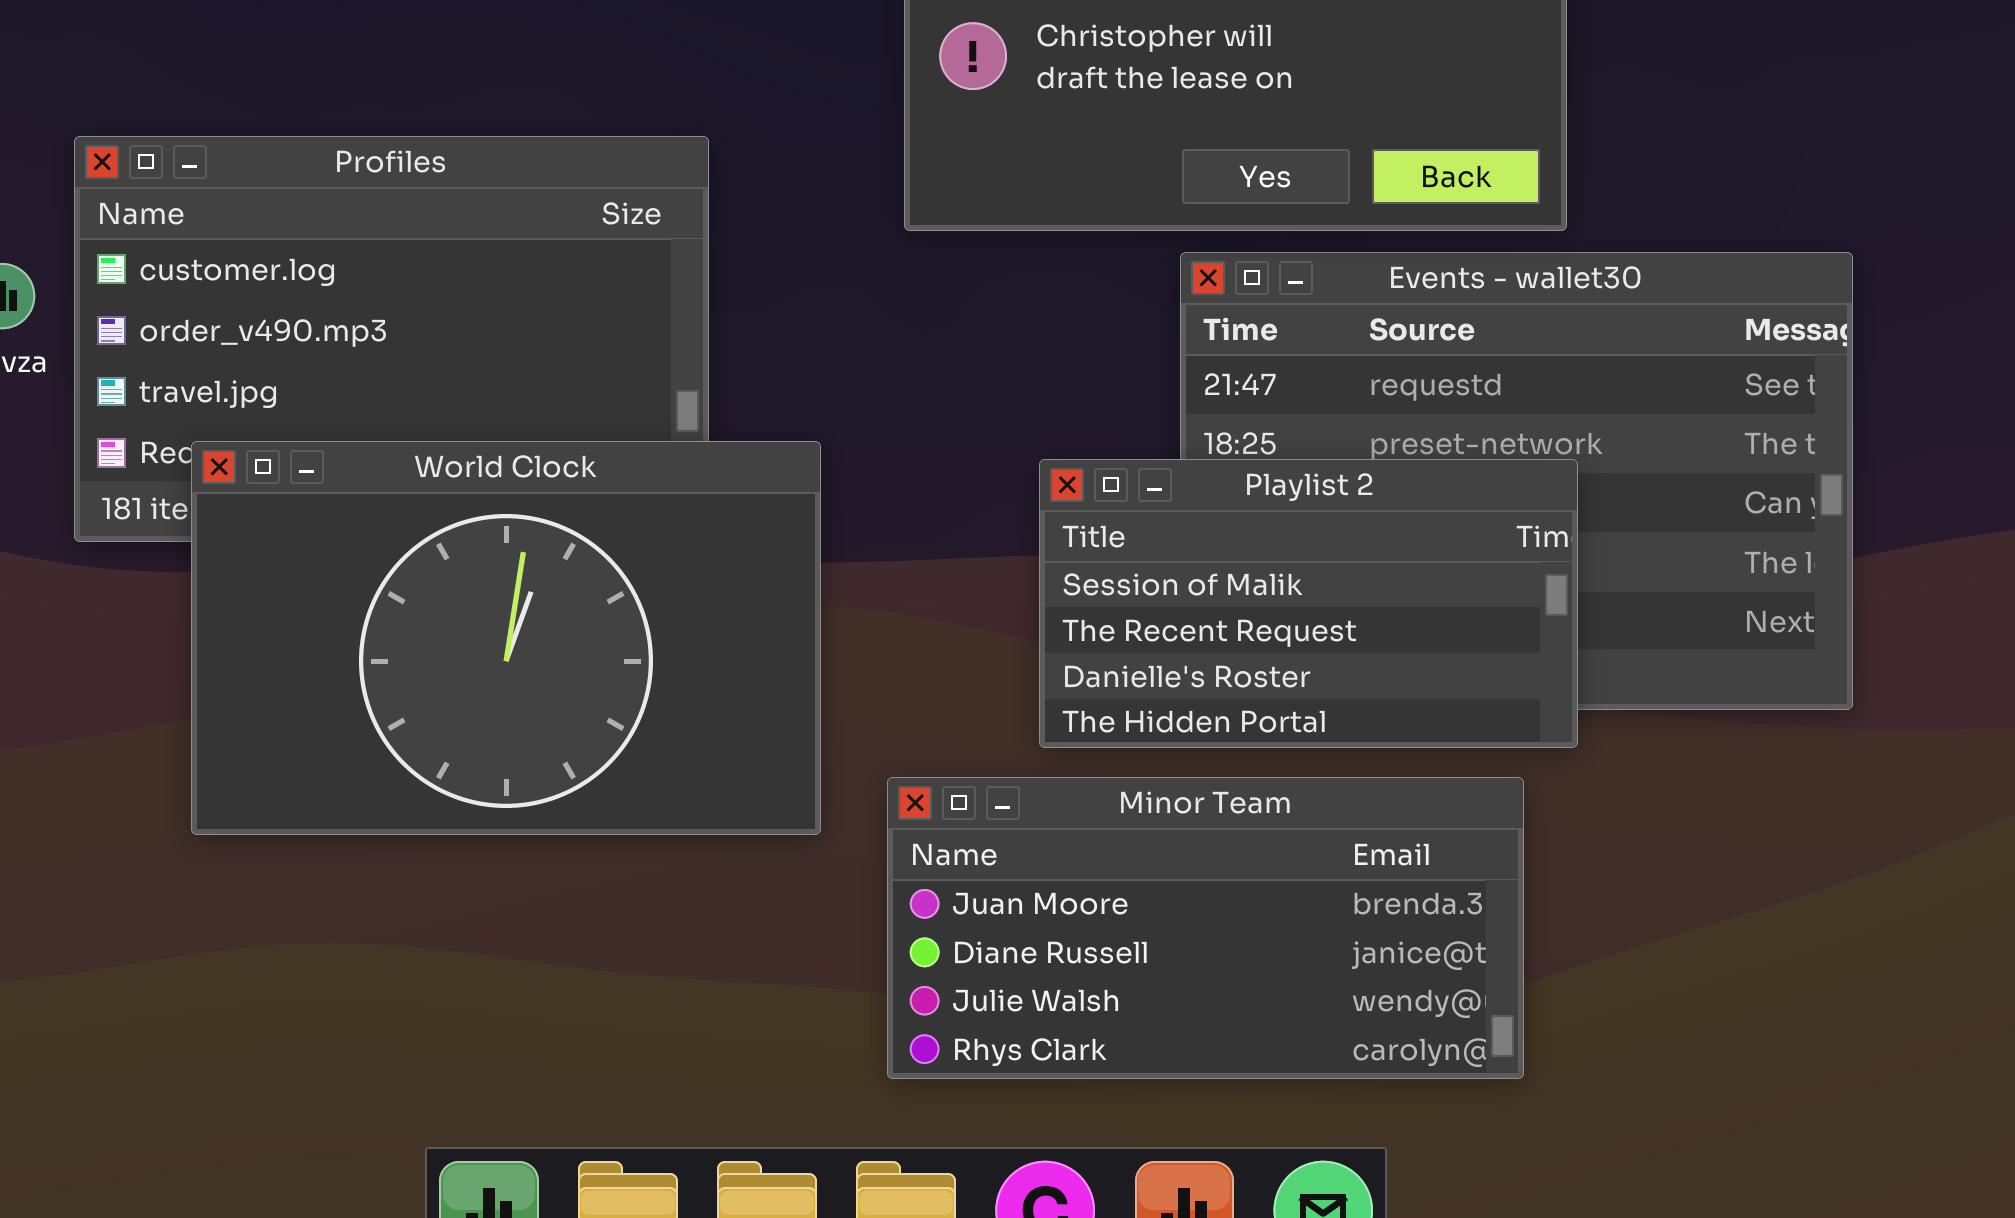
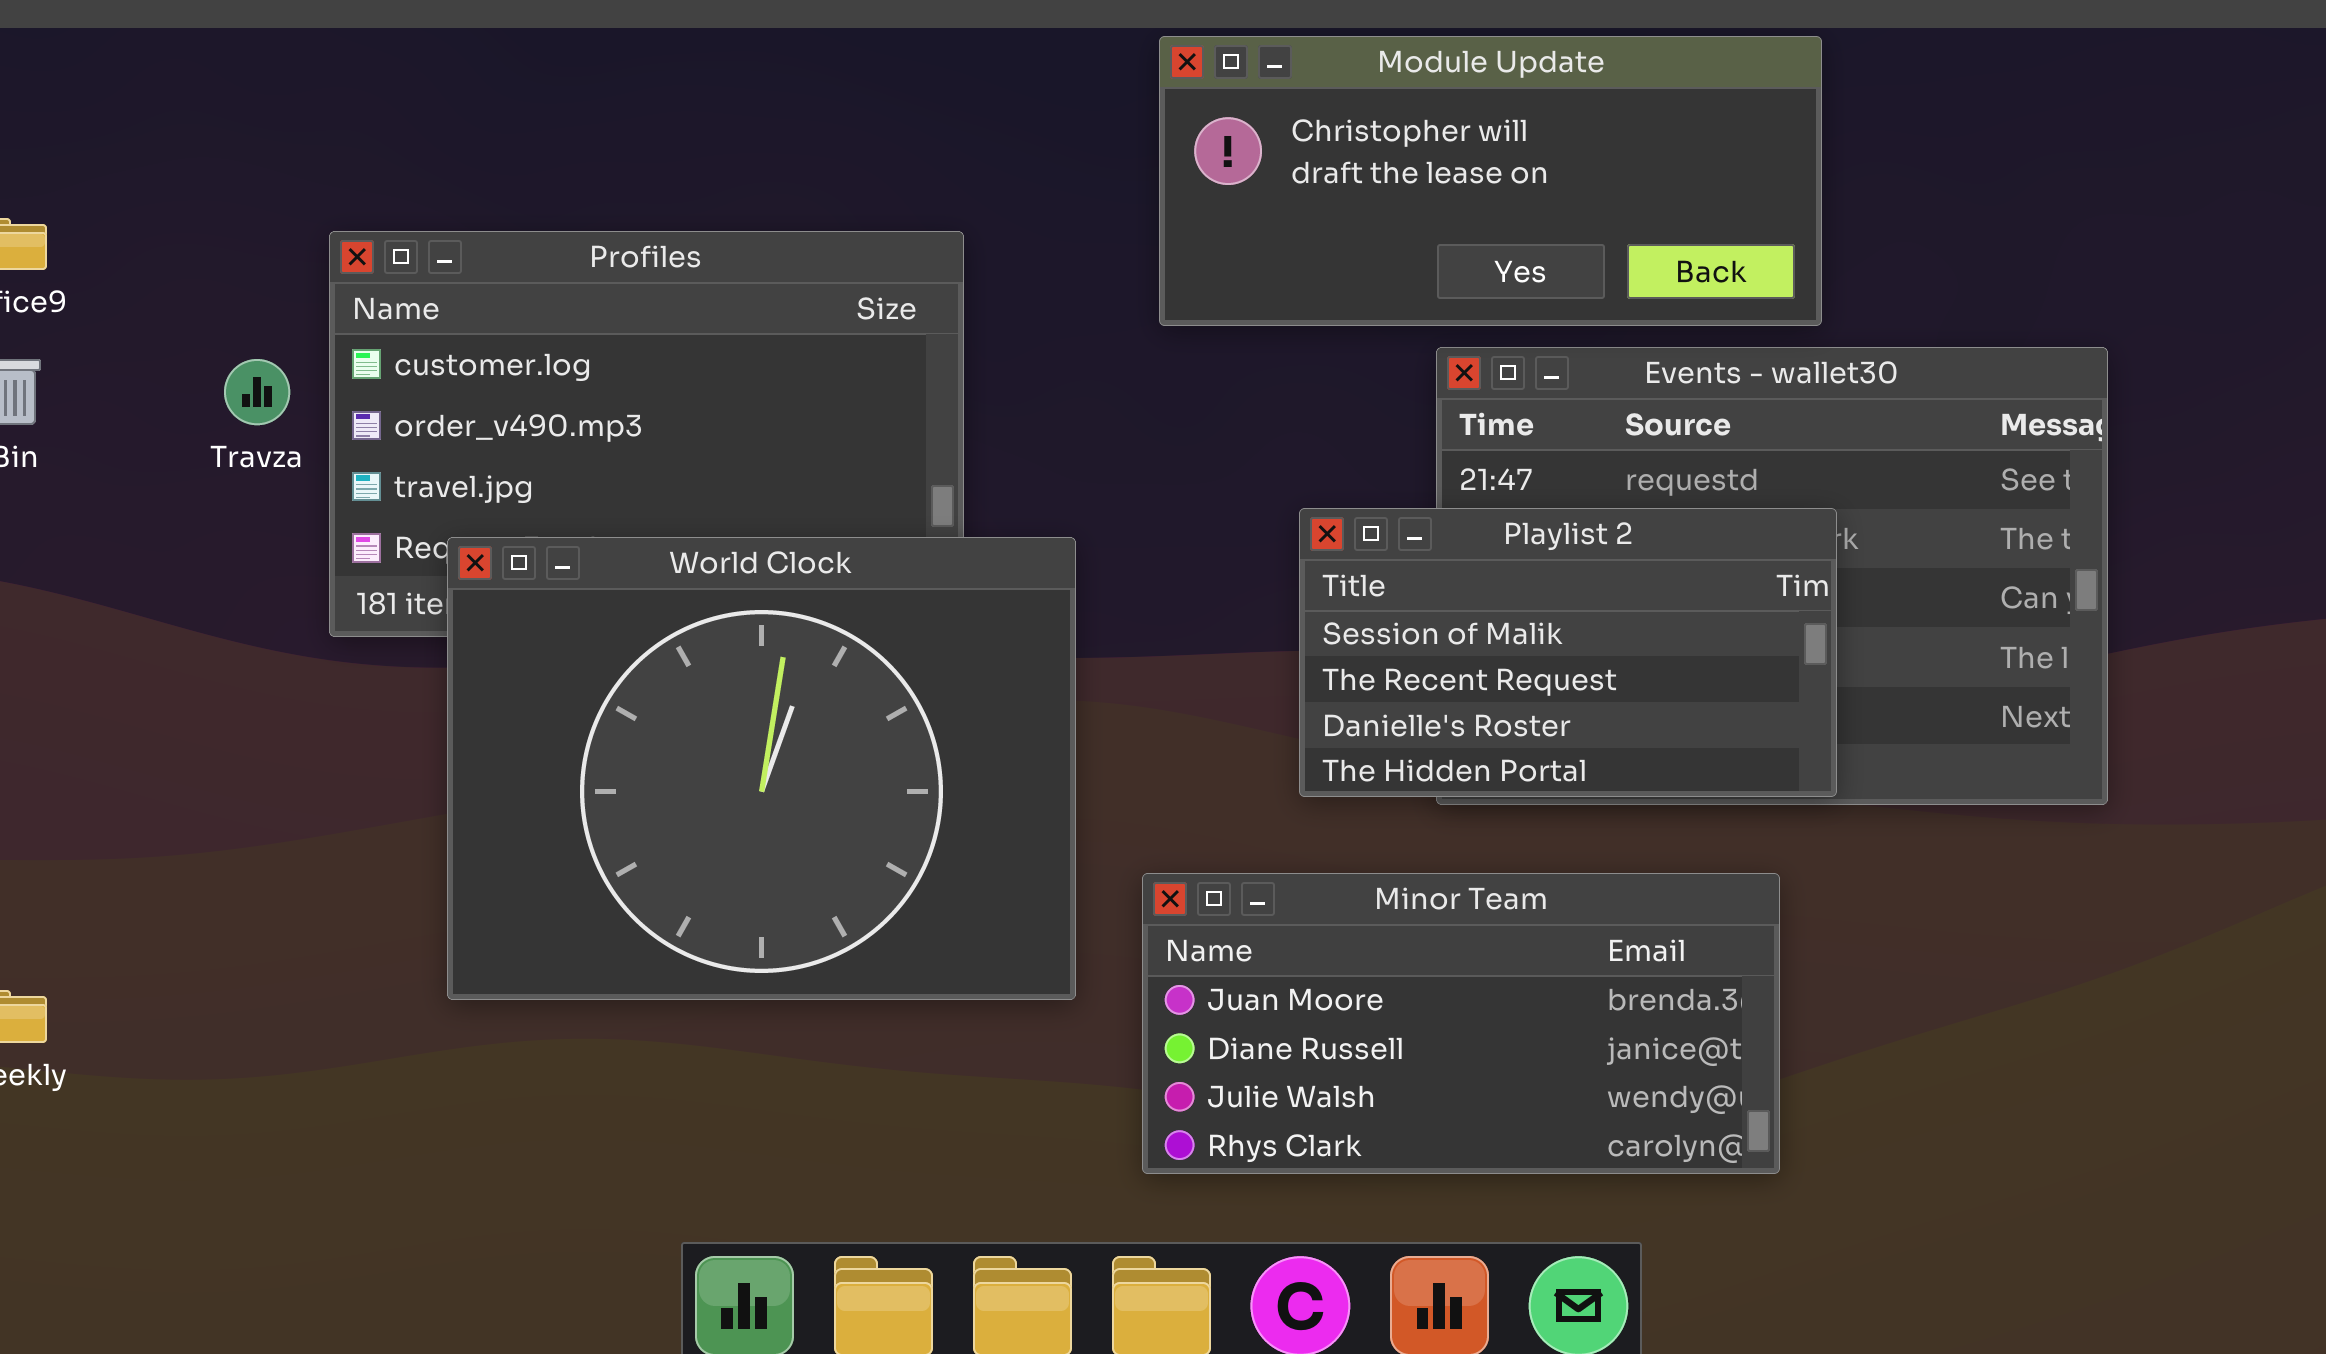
World Clock: [191,441,821,835] -> [447,537,1076,1000], resized
Playlist 2: [1039,459,1578,748] -> [1299,508,1837,797], moved

